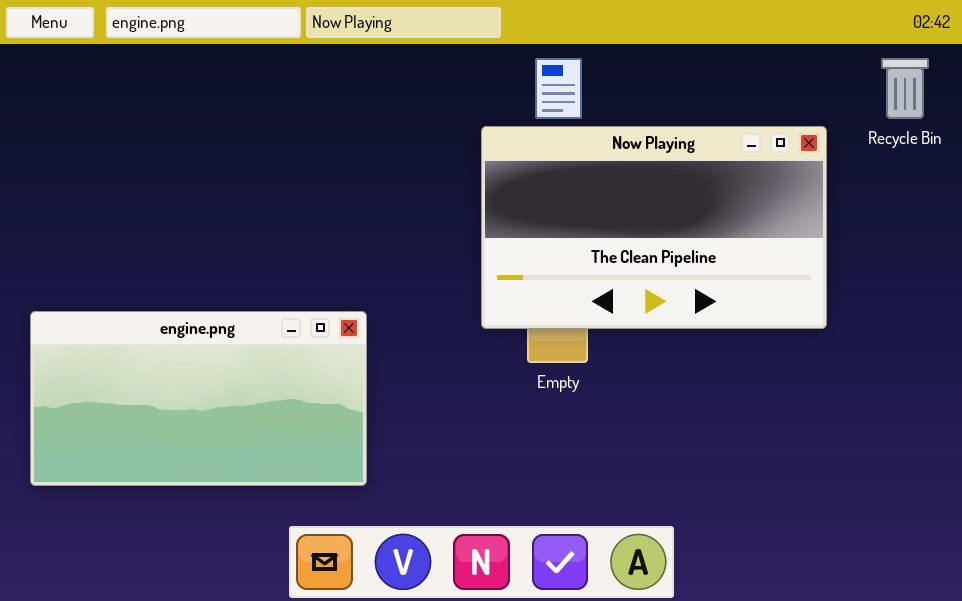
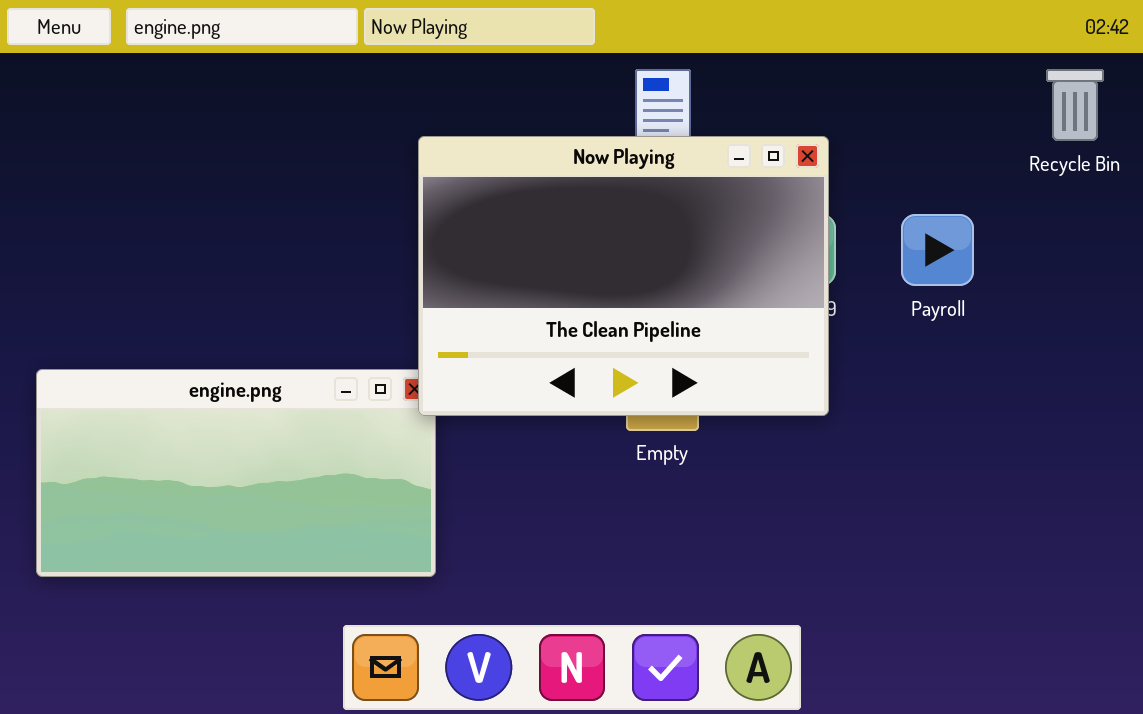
Now Playing: [481,126,827,329] -> [418,136,829,416], moved, resized

